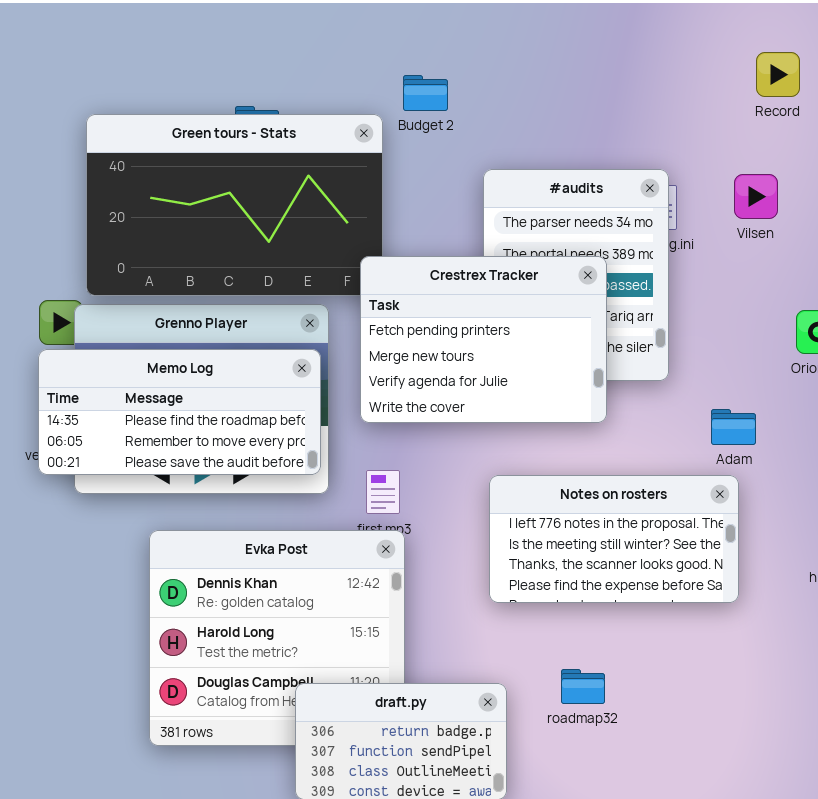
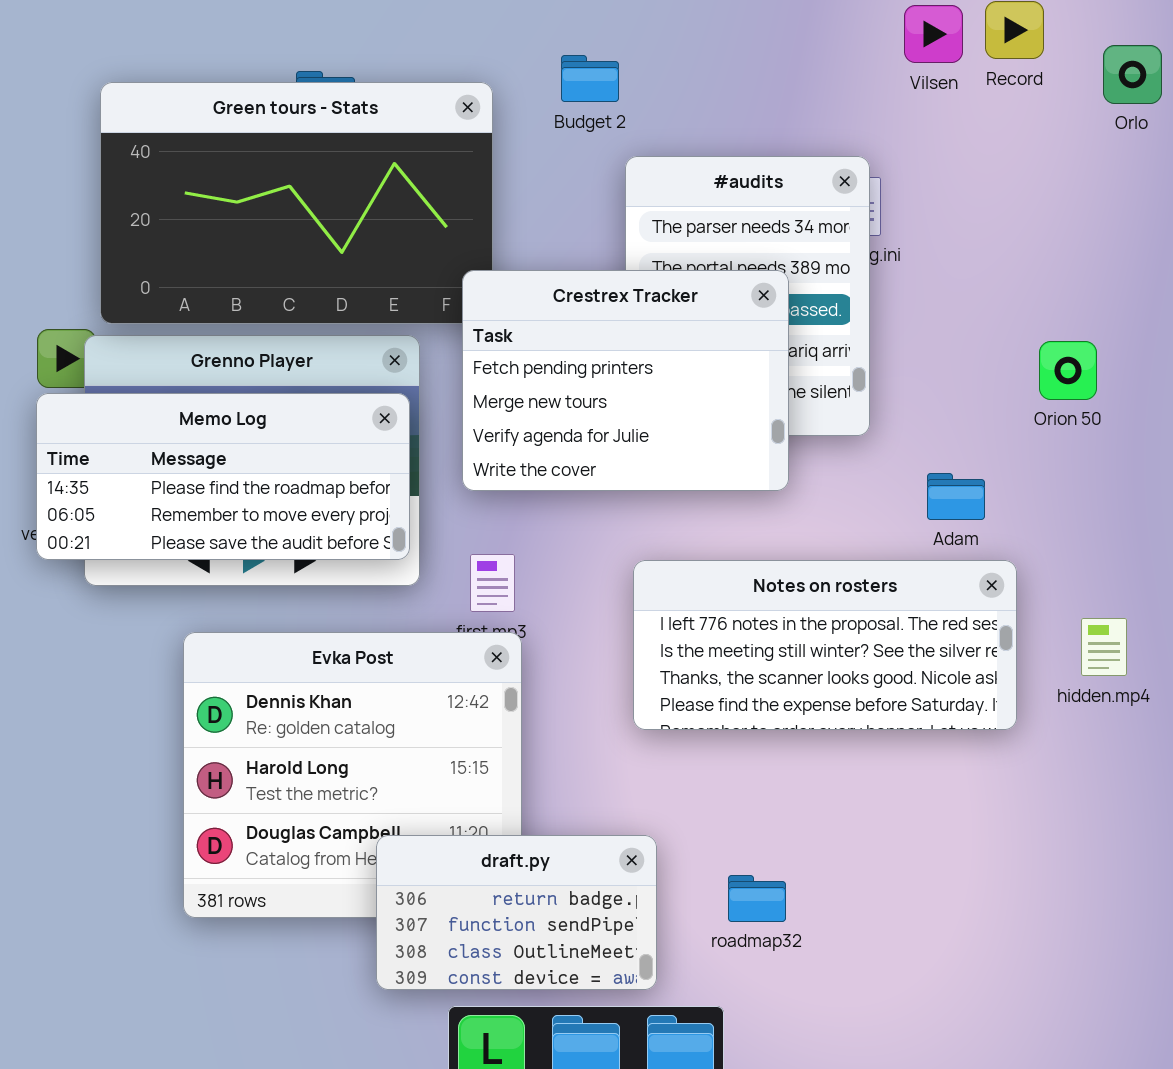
Budget 2: [403,75,448,111] -> [561,55,619,102], moved
Vilsen: [734,174,778,219] -> [904,5,963,63], moved
Notes on rosters: [489,475,739,603] -> [633,560,1017,730], resized
roadmap32: [561,669,605,704] -> [728,875,786,922], moved

